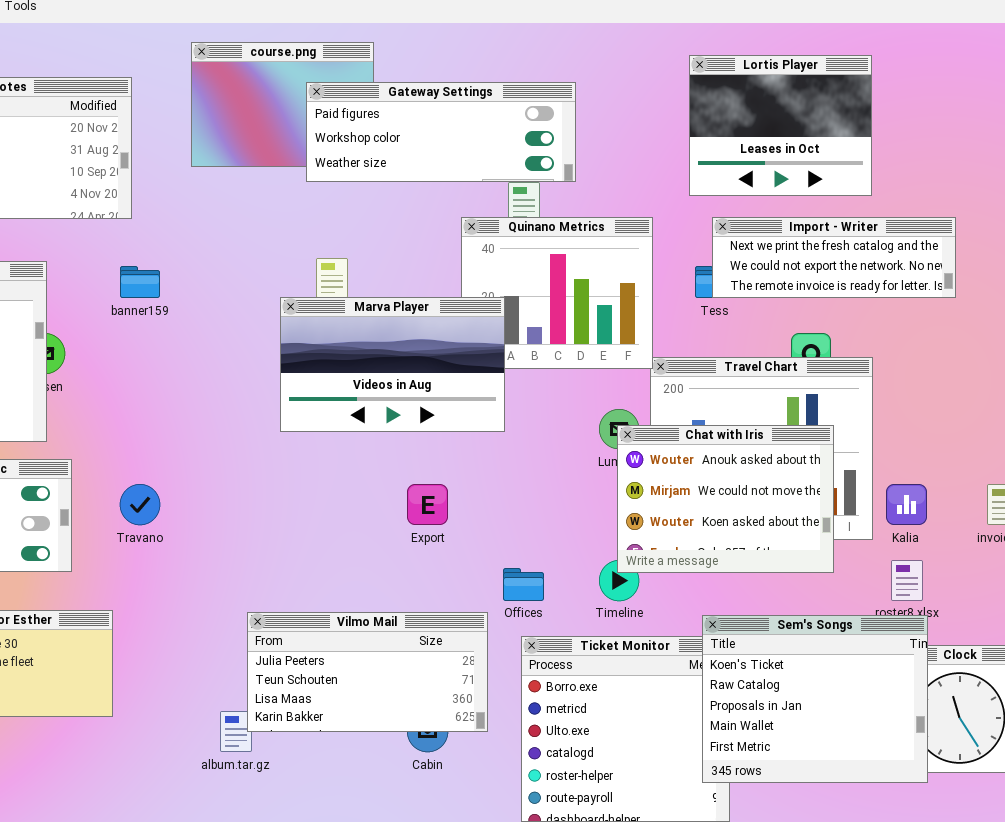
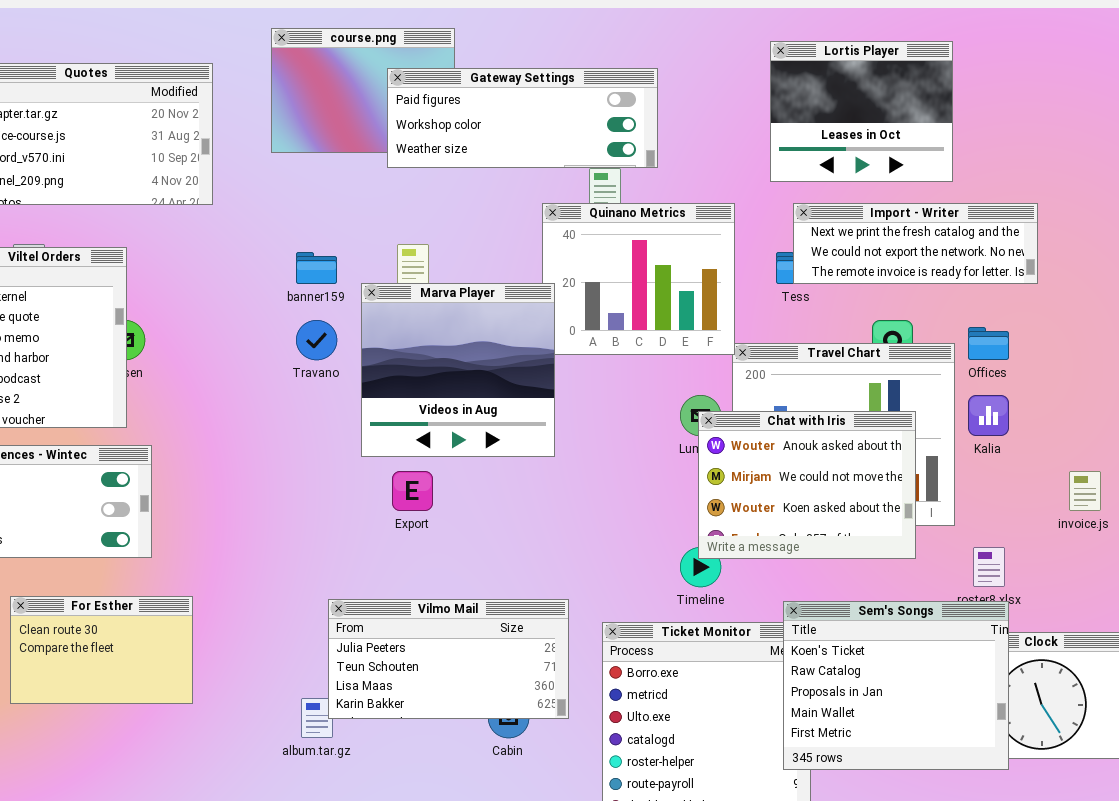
banner159: [120,266,160,298] -> [296,252,337,284], moved
Marva Player: [280,297,505,432] -> [361,283,555,457], resized
Travano: [120,484,160,525] -> [296,320,337,360], moved
Export: [407,484,448,525] -> [392,471,433,511], moved
Kalia: [886,484,927,525] -> [968,395,1009,436], moved
Offices: [503,568,544,601] -> [968,327,1009,360], moved

